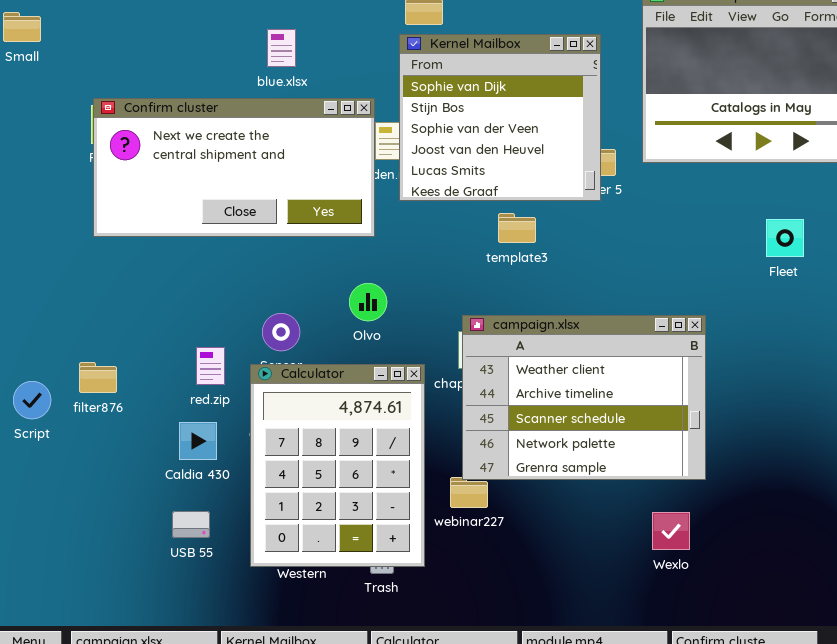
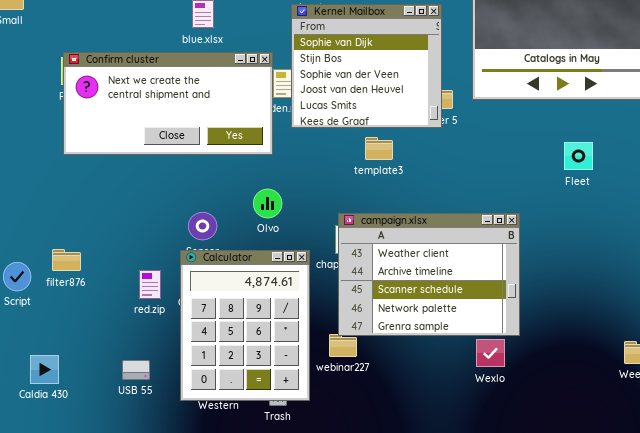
red.zip: [196,347,225,385] -> [139,270,161,299], moved
Caldia 430: [179,422,217,460] -> [30,355,59,384], moved
Wexlo: [652,512,690,550] -> [476,339,505,367], moved

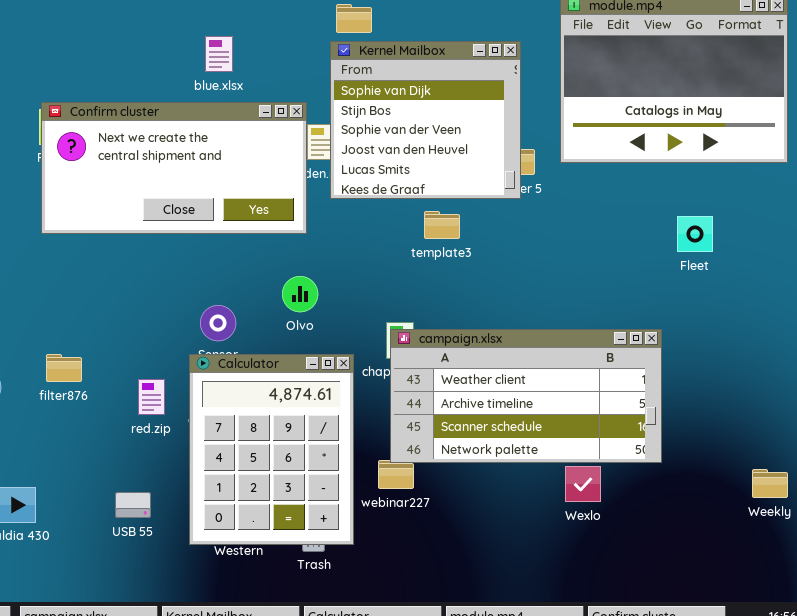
campaign.xlsx: [338,213,520,336] -> [390,329,662,463], resized
filter876: [52,249,81,271] -> [46,354,82,382], moved

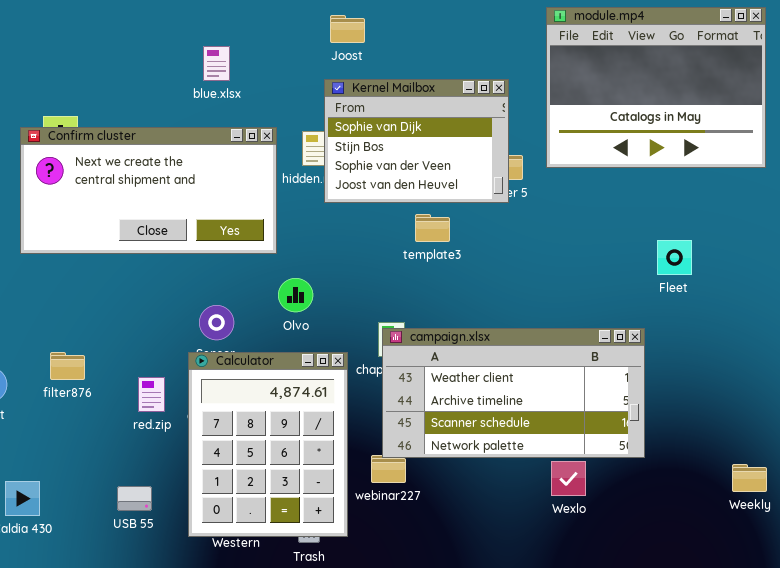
Kernel Mailbox: [330,41,521,199] -> [324,79,509,203], resized
Confirm cluster: [41,102,307,234] -> [20,127,277,254], moved
Fleet: [677,216,713,252] -> [657,240,692,275], moved

